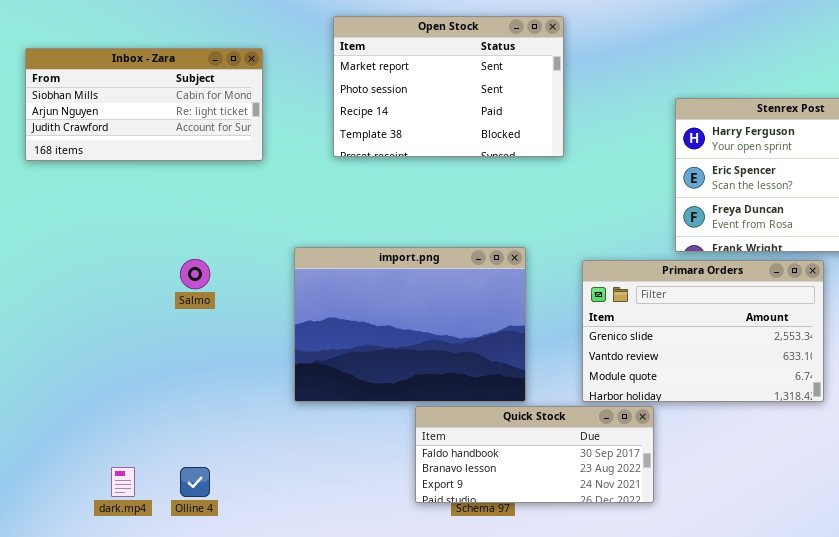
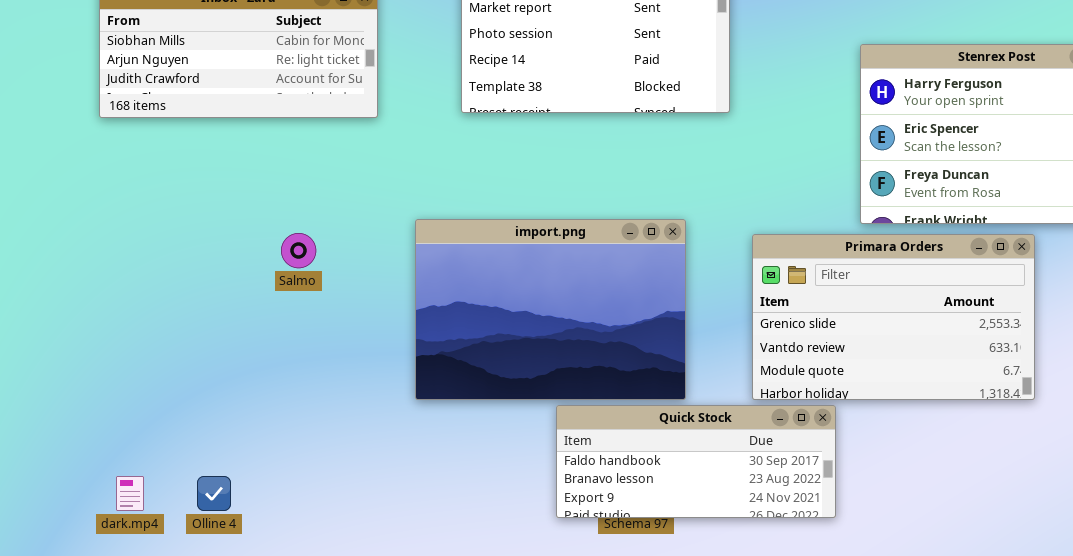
dark.mp4: [111,467,135,497] -> [116,476,144,511], moved
Olline 4: [180,467,210,497] -> [197,476,231,511], moved

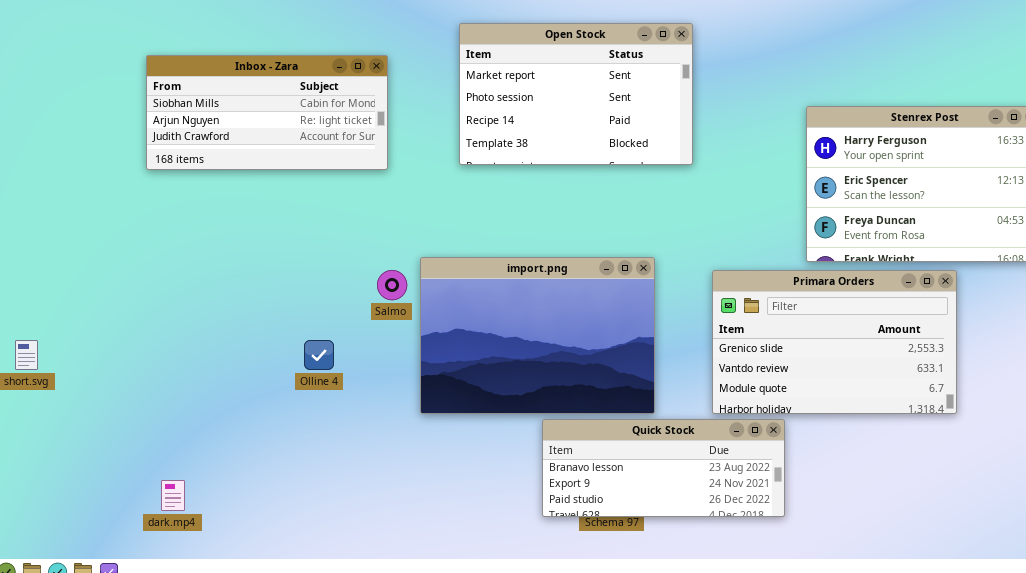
Salmo: [281,233,316,268] -> [377,270,407,300], moved
Quick Stock: [556,405,836,518] -> [542,419,785,517], scrolled down 1 row
Olline 4: [197,476,231,511] -> [304,340,334,370], moved

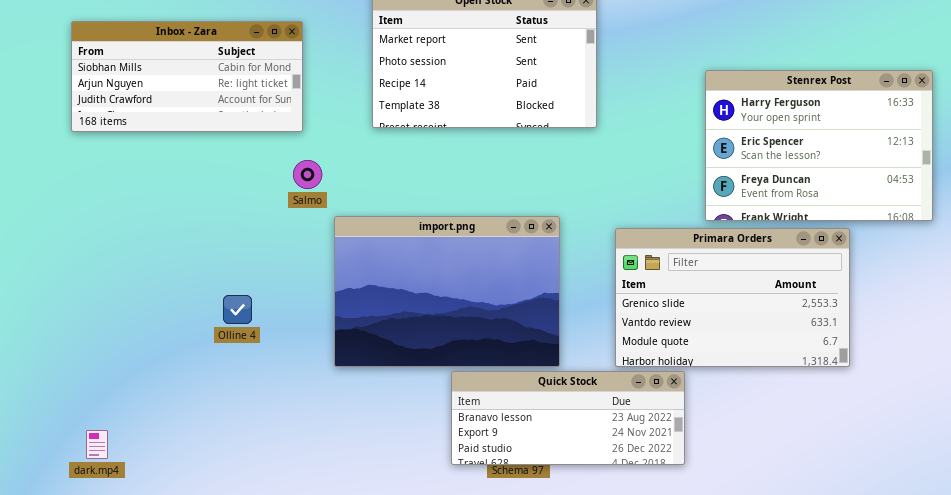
Salmo: [377,270,407,300] -> [293,160,322,189], moved

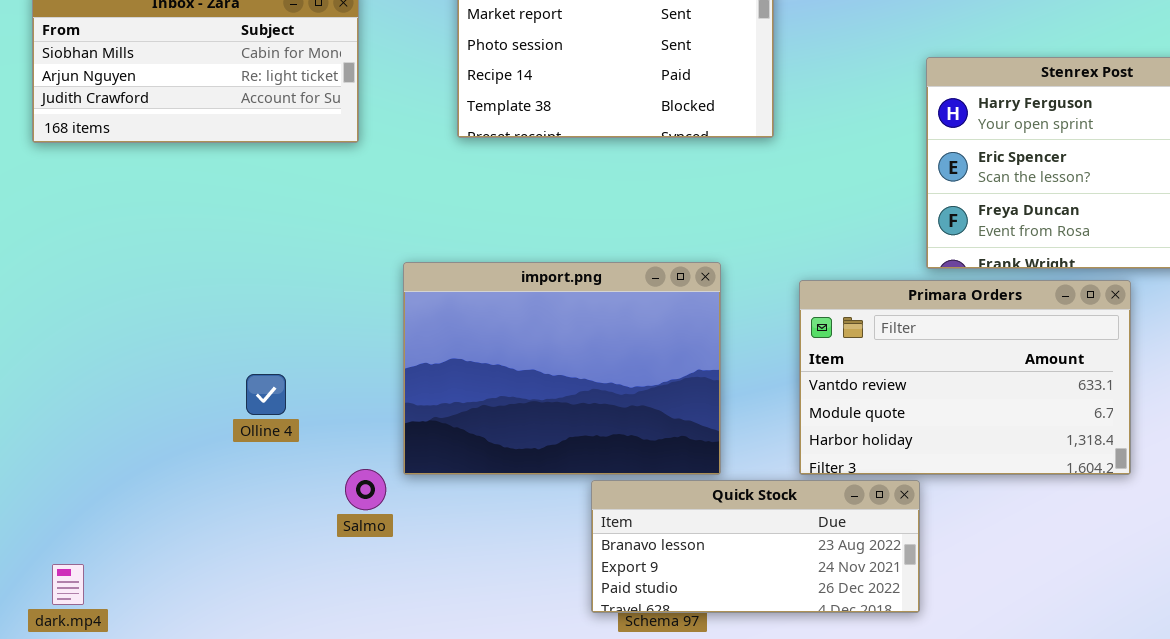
Salmo: [293,160,322,189] -> [345,469,386,510], moved
Primara Orders: [615,228,850,367] -> [799,280,1131,475], scrolled down 1 row
Quick Stock: [451,371,685,465] -> [591,480,920,613], moved

